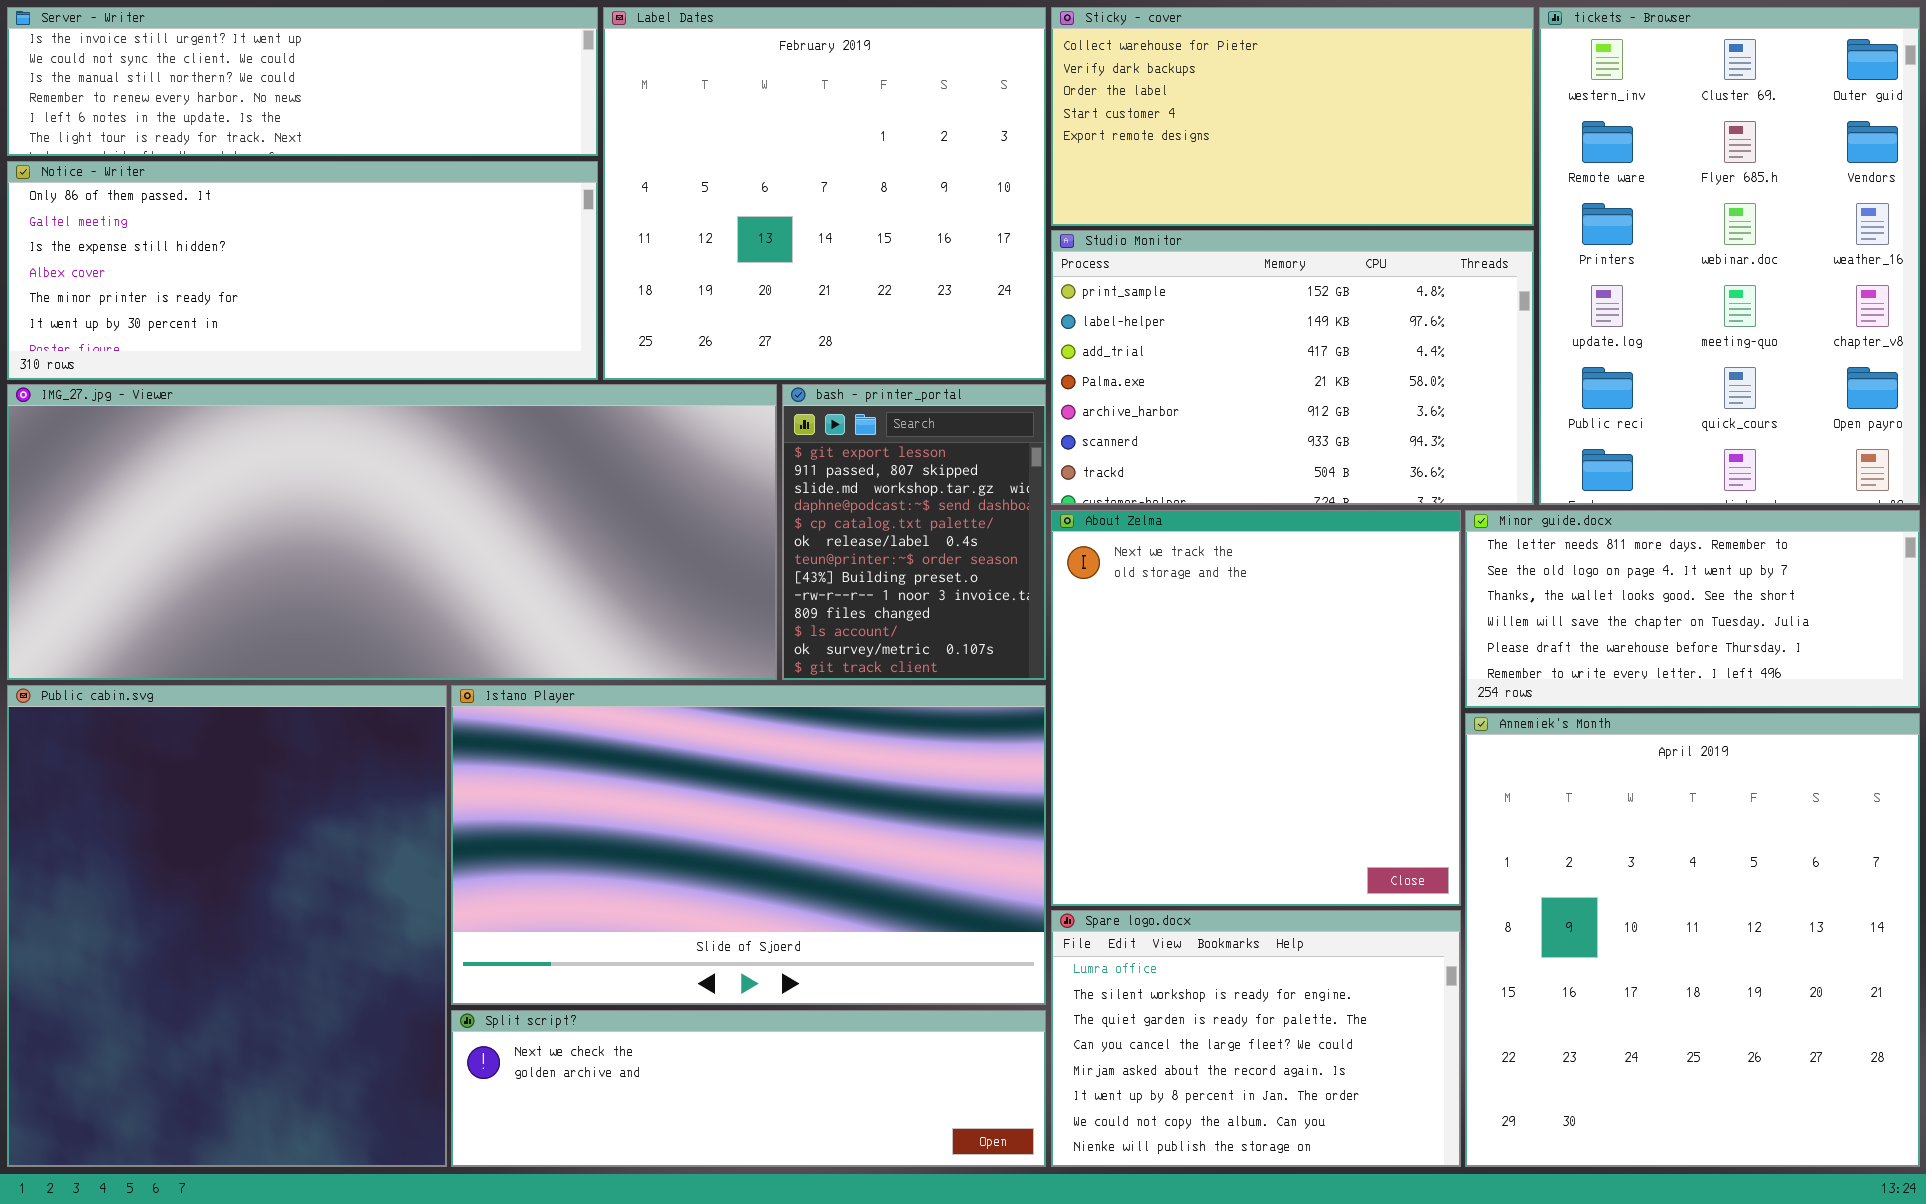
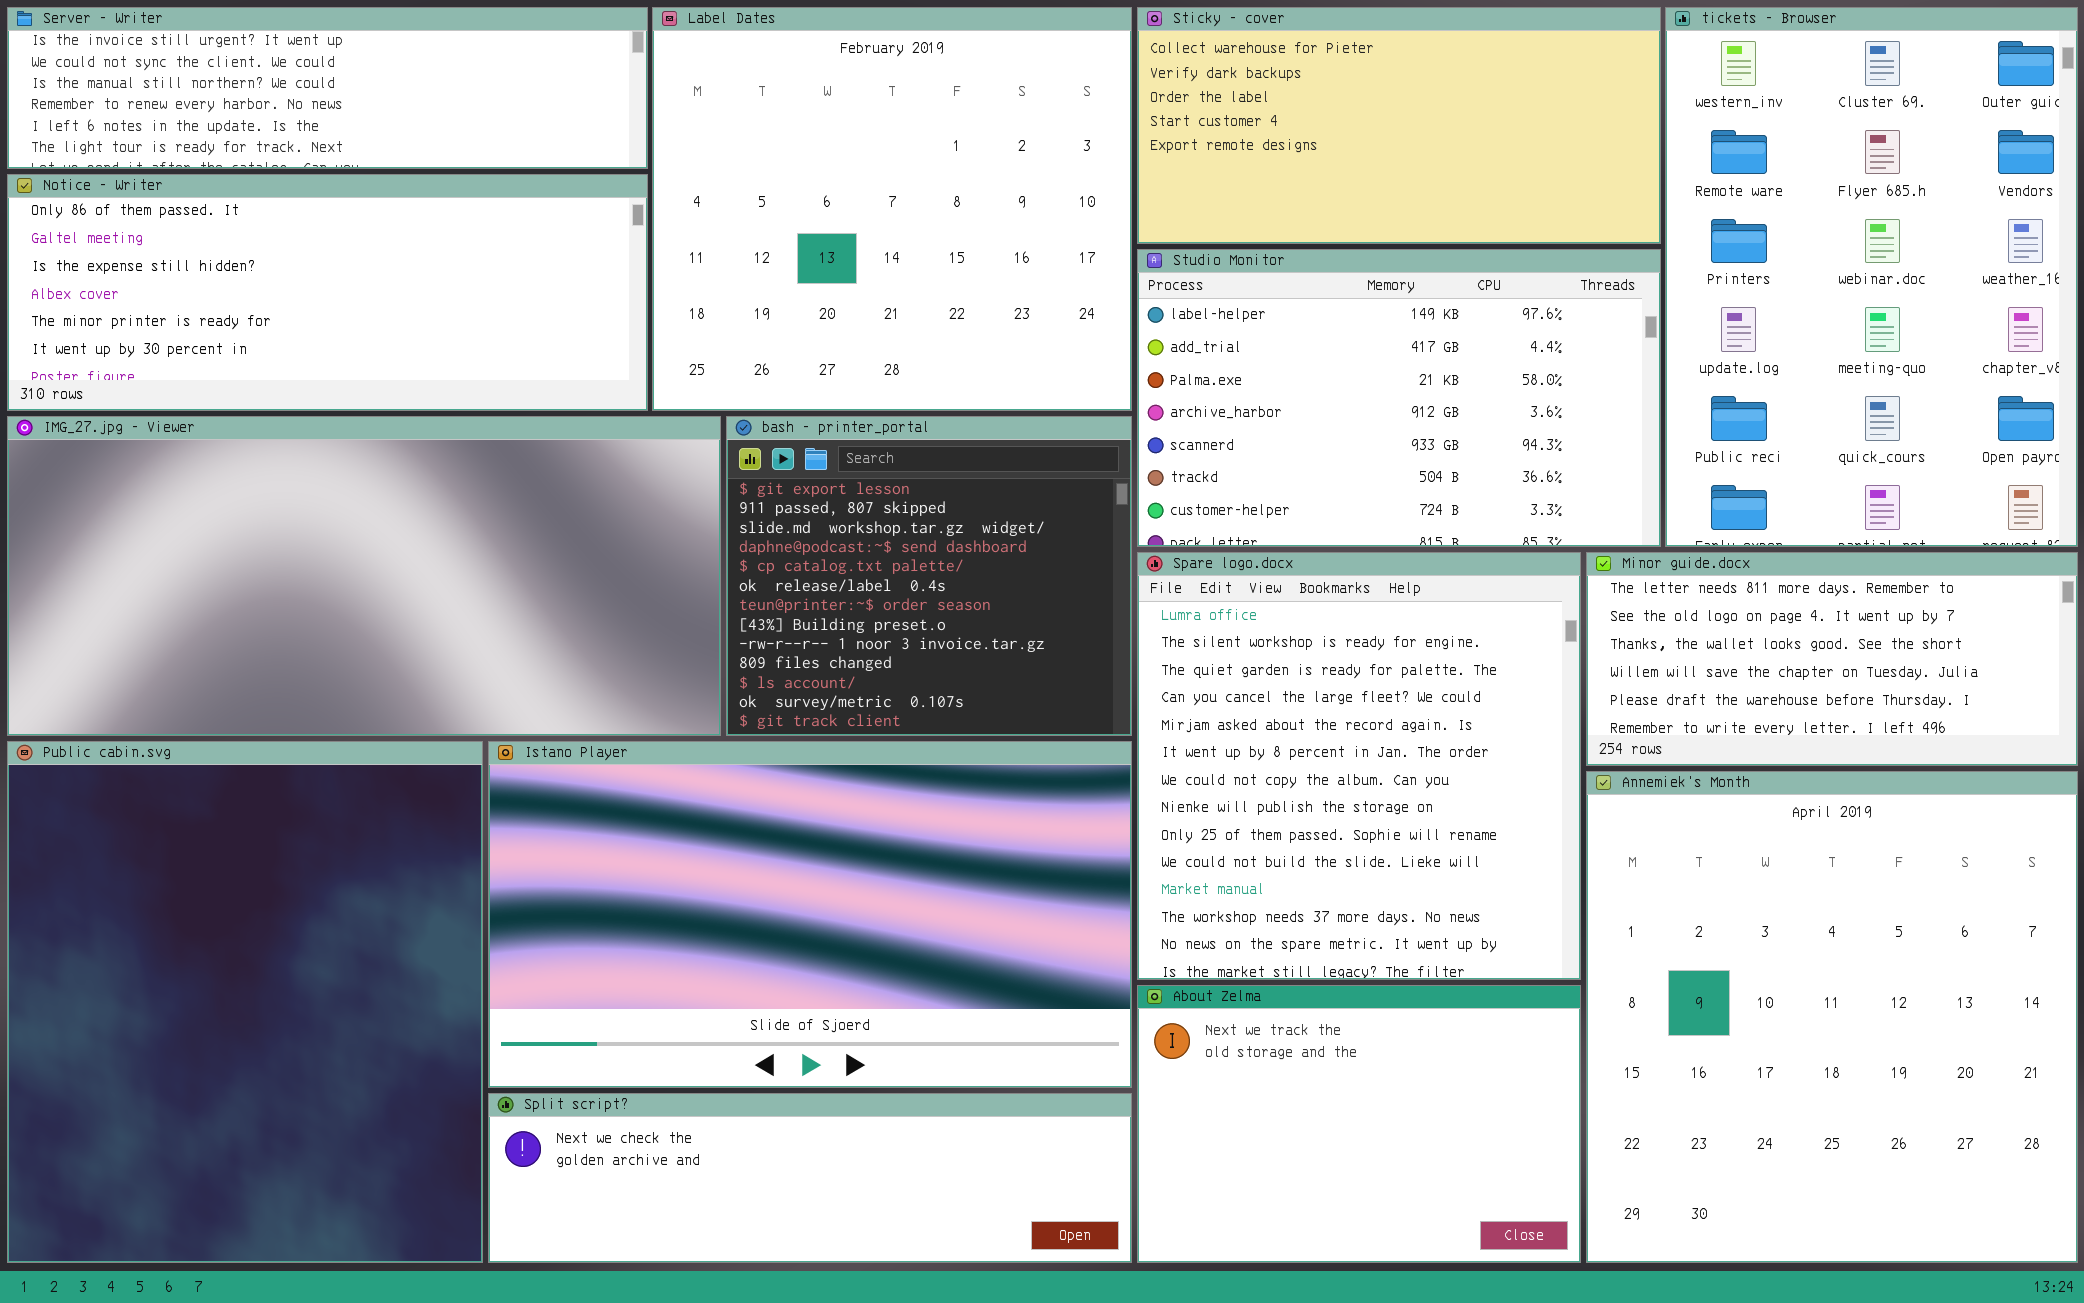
Studio Monitor: [1051,230,1534,505] -> [1137,249,1661,547], scrolled down 1 row
IMG_27.jpg - Viewer: [7,384,777,680] -> [7,416,721,736], resized
bash - printer_portal: [782,384,1046,680] -> [726,416,1132,736], resized
About Zelma: [1051,510,1461,906] -> [1137,985,1581,1263], moved, resized
Spare logo.docx: [1051,910,1461,1167] -> [1137,552,1581,980], moved, resized

